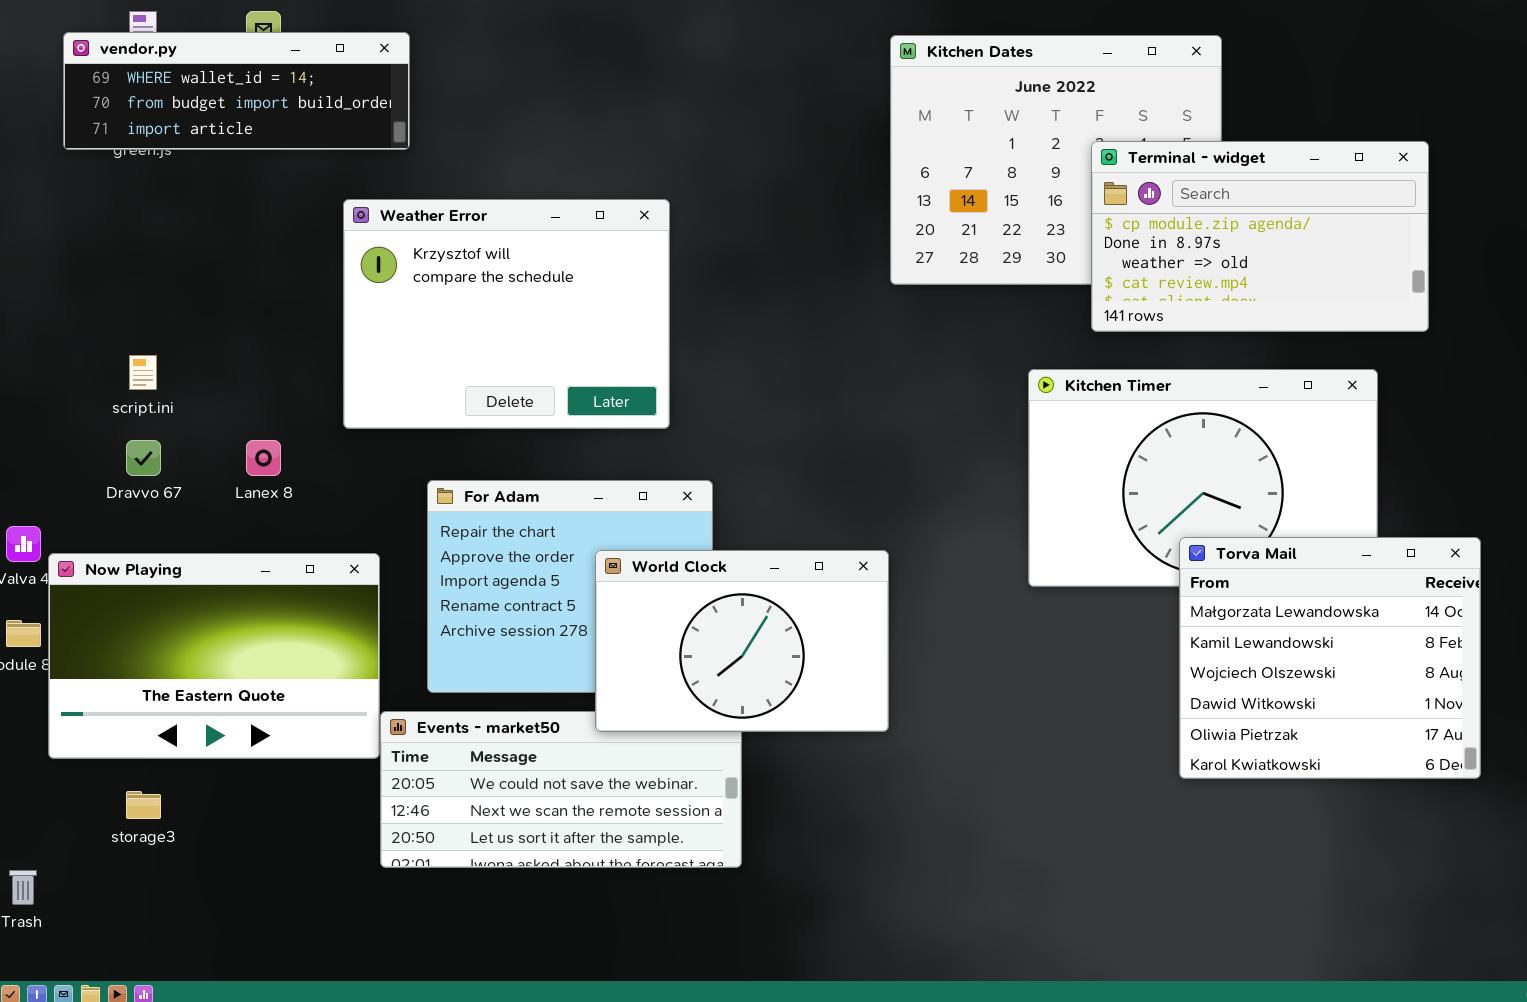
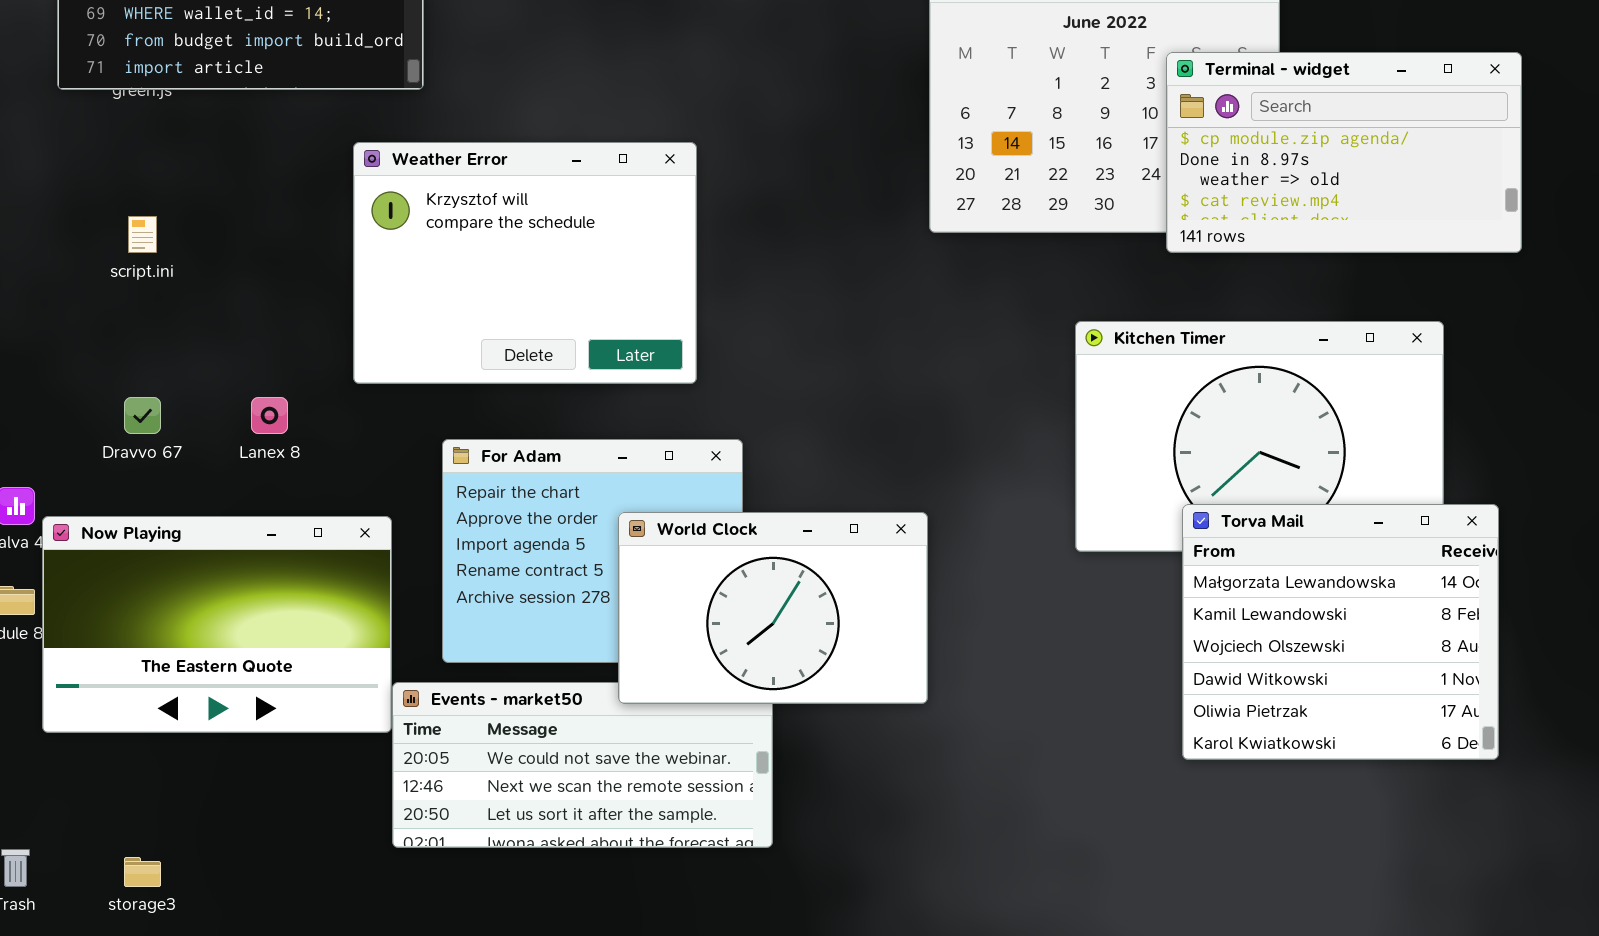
Terminal - widget: [1091,141,1429,332] -> [1166,52,1522,253], moved
script.ini: [129,355,157,390] -> [128,216,157,253], moved
Torva Mail: [1179,537,1481,779] -> [1182,504,1499,760], moved
storage3: [126,791,161,819] -> [124,857,161,887], moved

